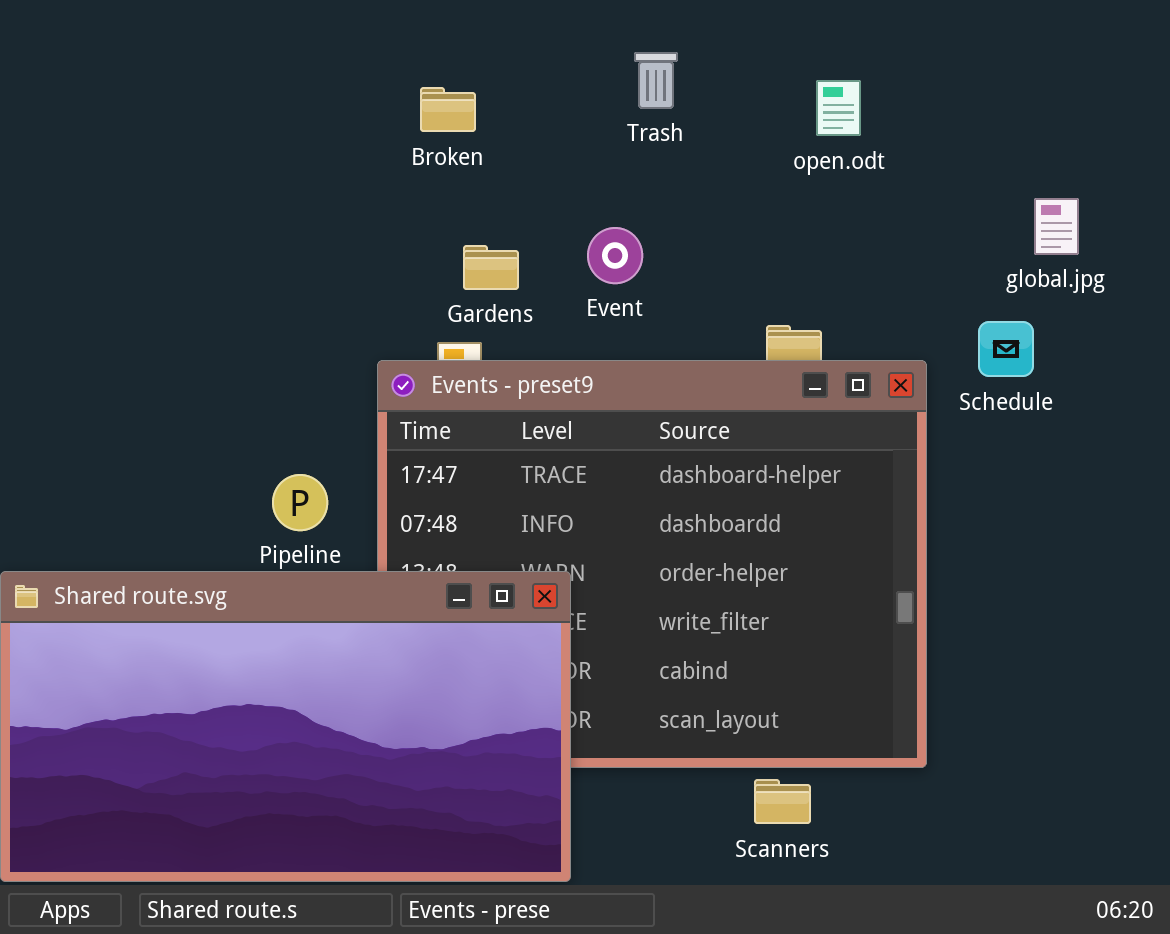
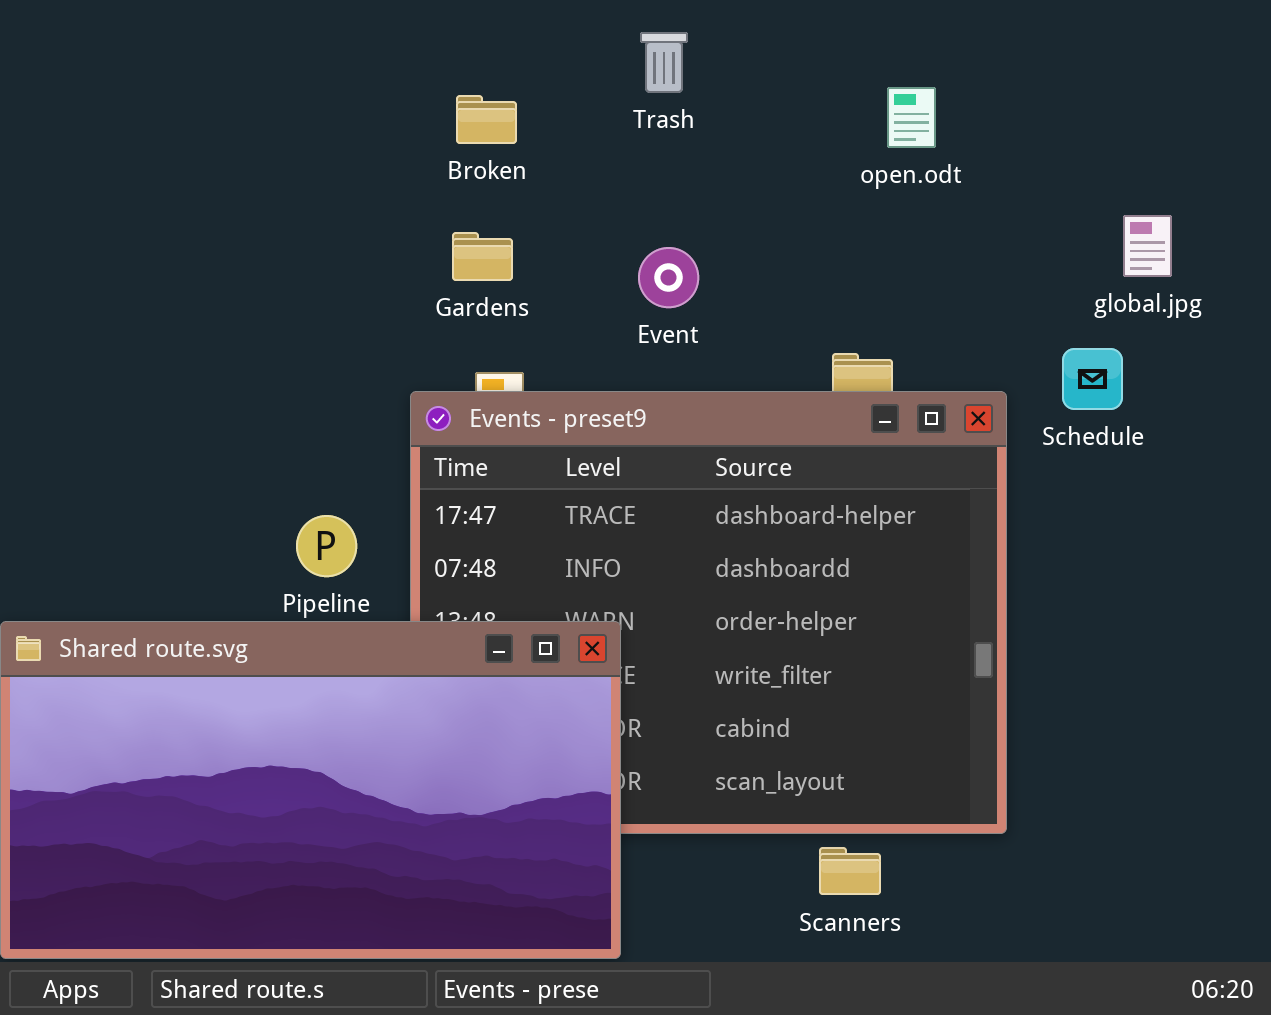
Trash: [634,52,678,109] -> [640,32,688,93], moved
Gardens: [463,245,519,290] -> [452,232,513,281], moved

